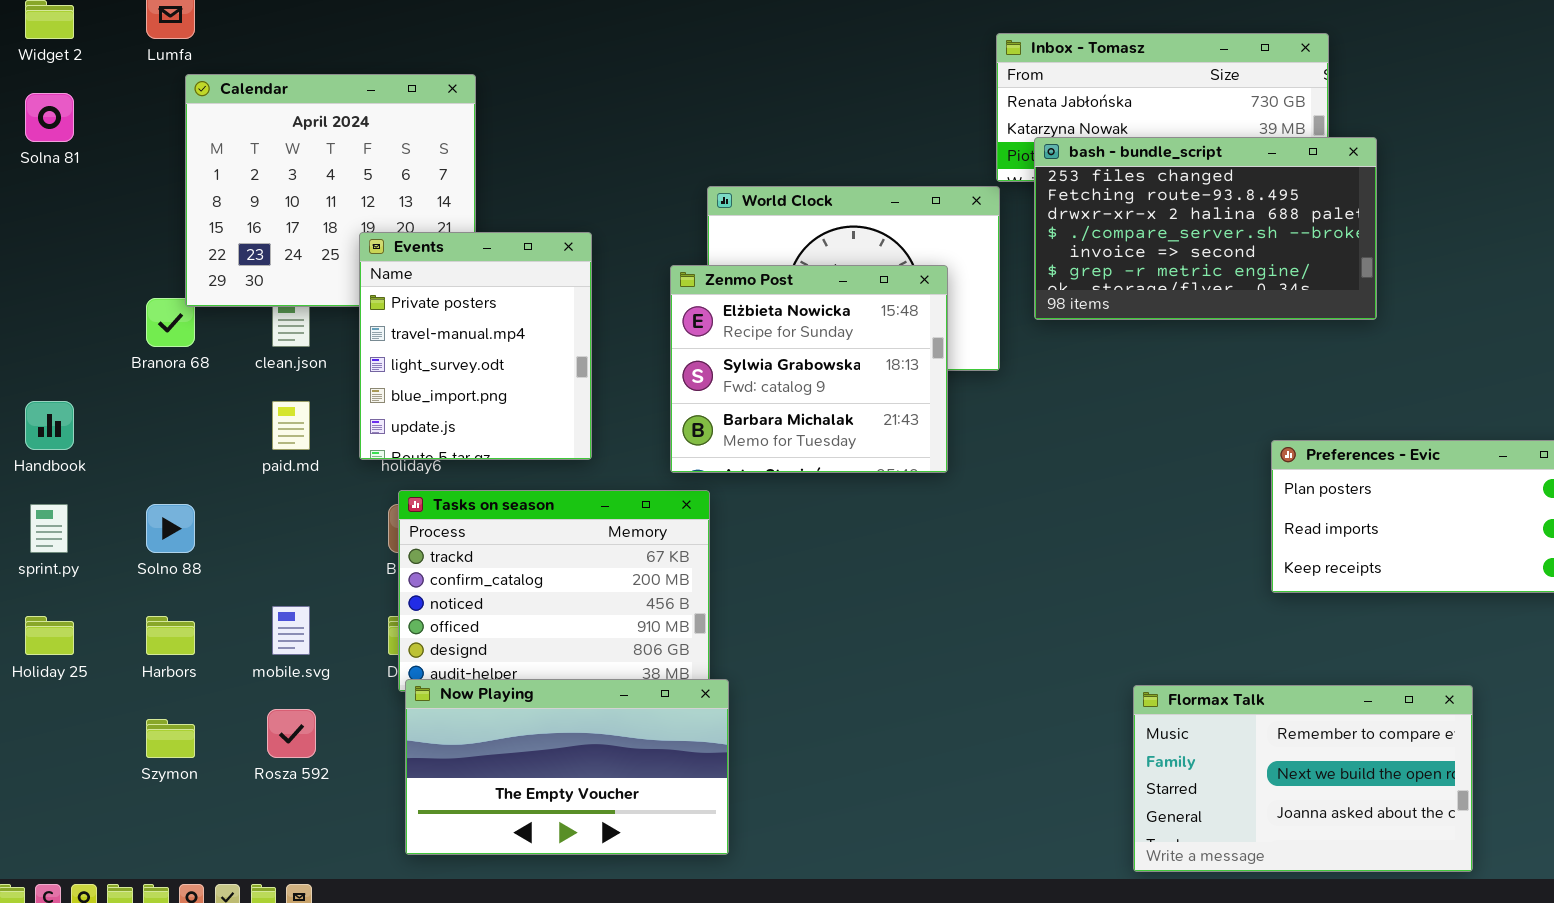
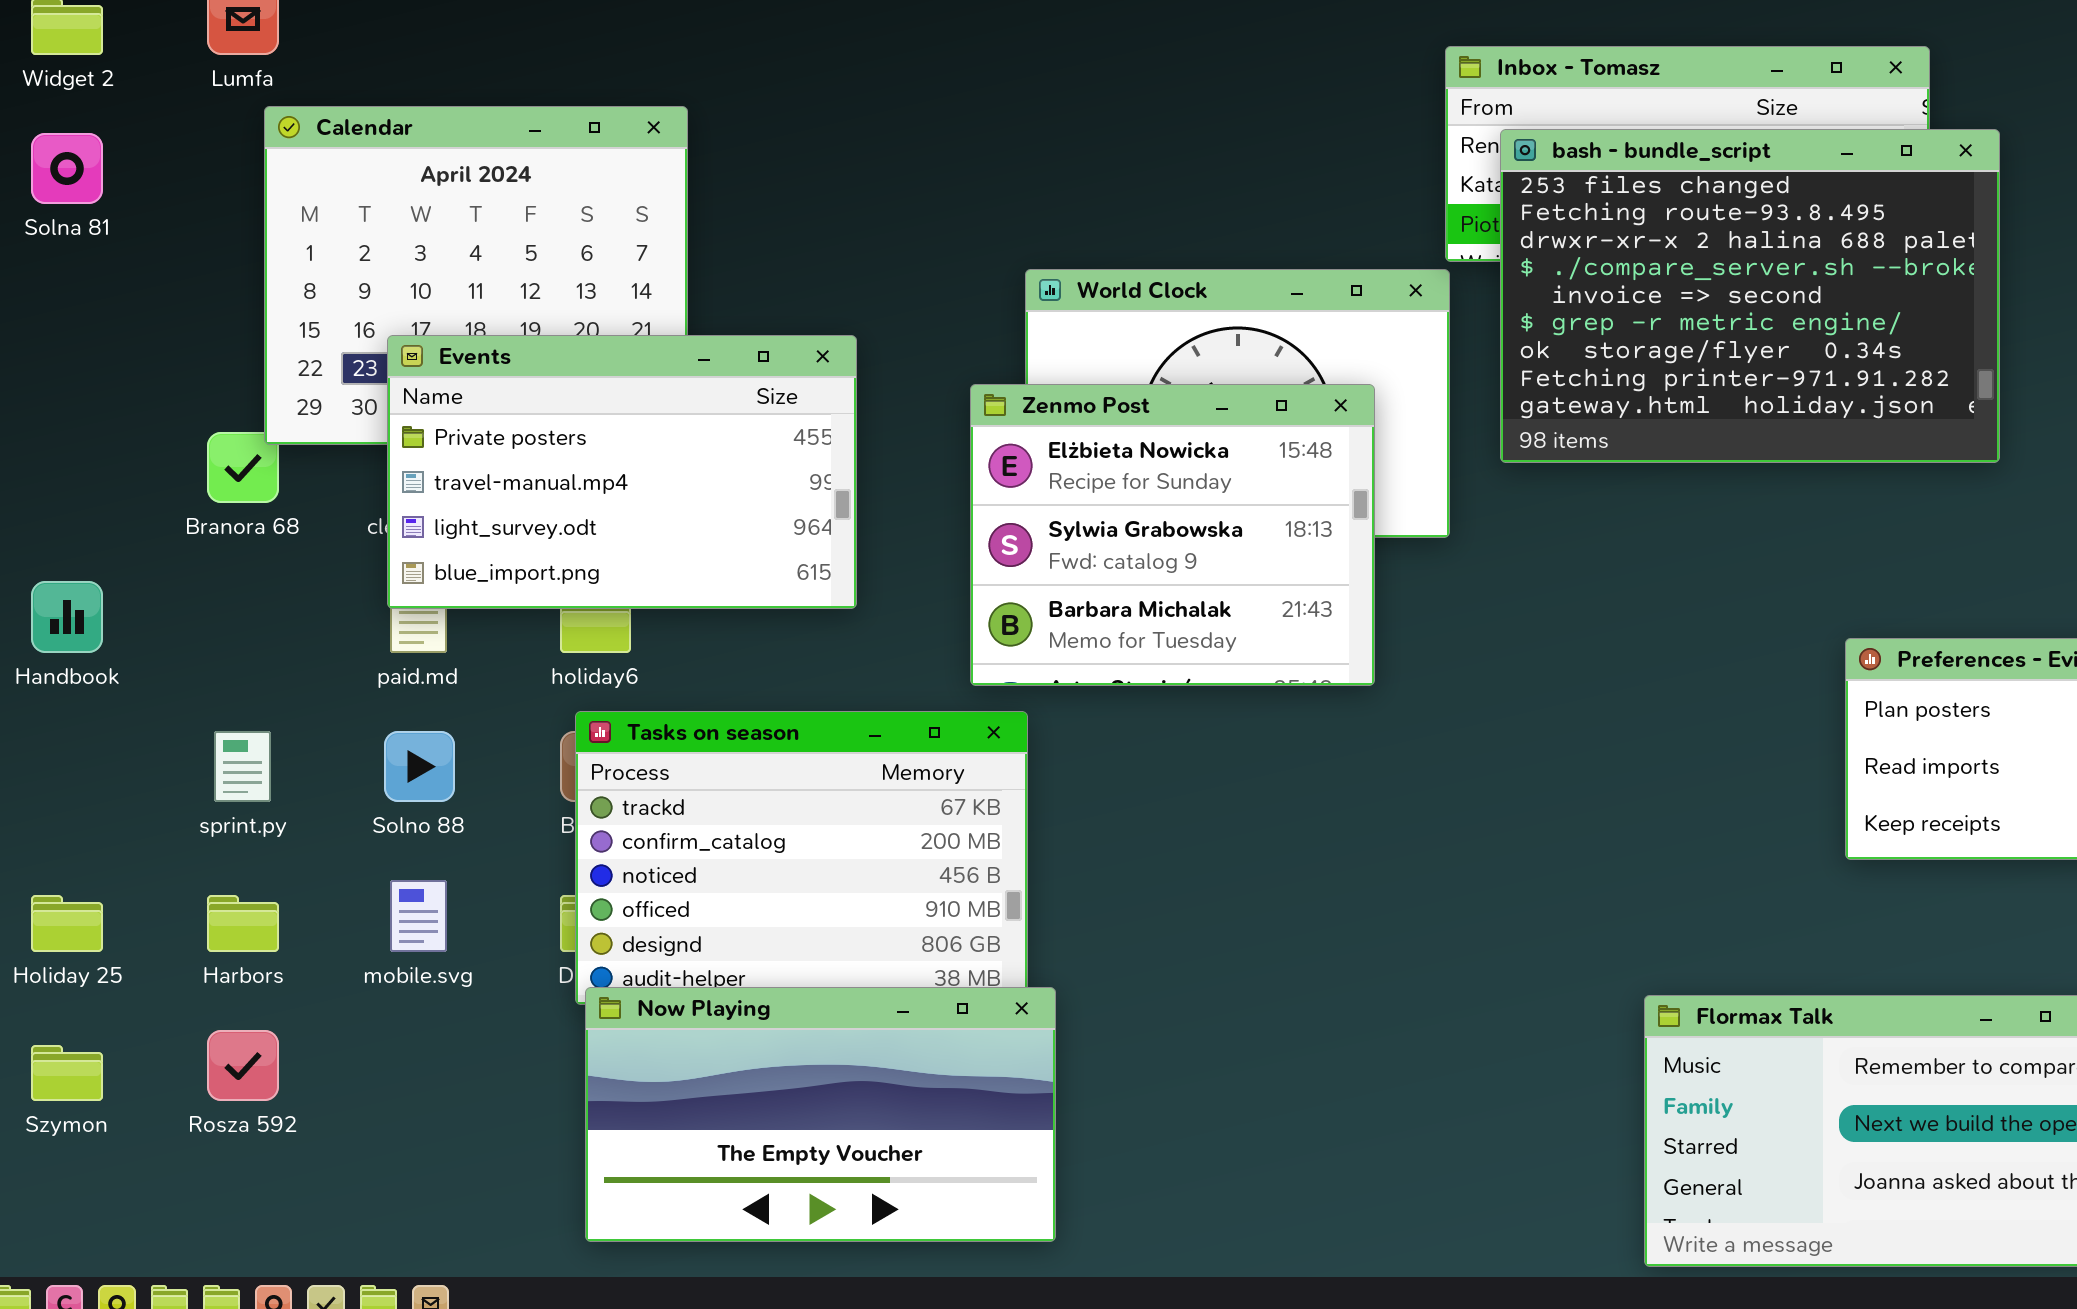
bash - bundle_script: [1034,137,1377,320] -> [1500,129,2000,463], resized
Events: [359,232,592,460] -> [387,335,857,609], resized
sprint.py: [30,504,68,553] -> [214,731,271,802], moved
Solno 88: [146,504,195,553] -> [384,731,455,802], moved
Rosza 592: [267,709,316,758] -> [207,1030,279,1101], moved
Szymon: [146,719,195,758] -> [31,1045,103,1101], moved

